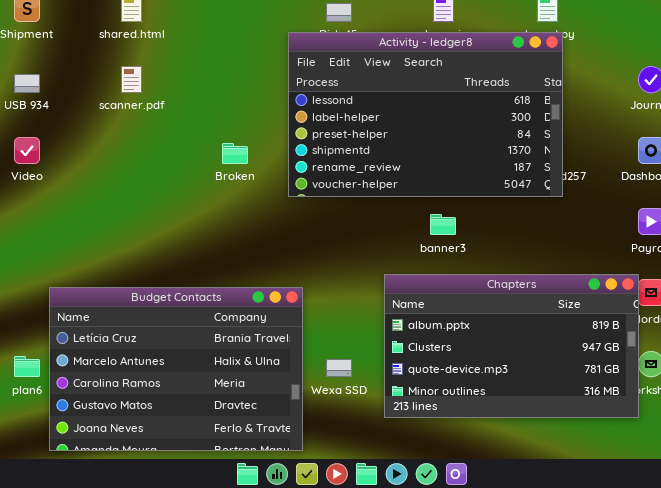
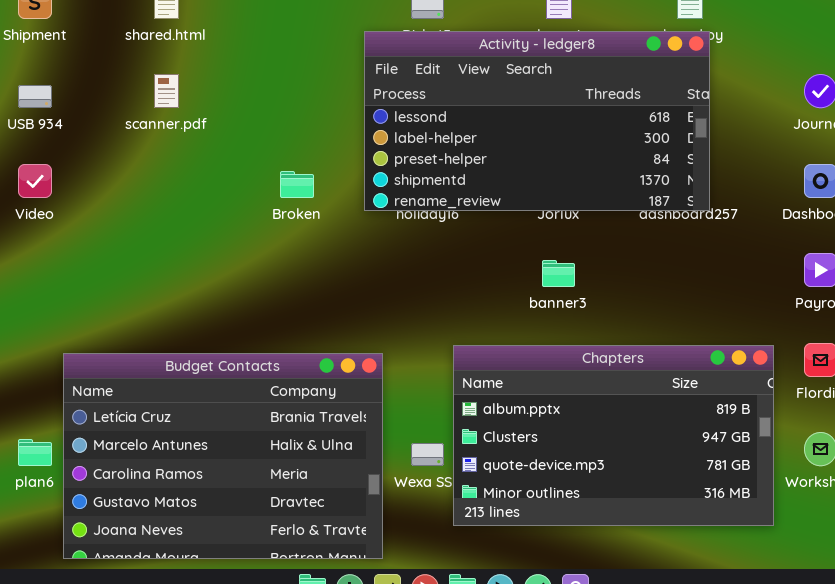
Activity - ledger8: [288,32,563,197] -> [364,31,710,211], resized
Chapters: [384,274,639,418] -> [453,345,774,526], moved

